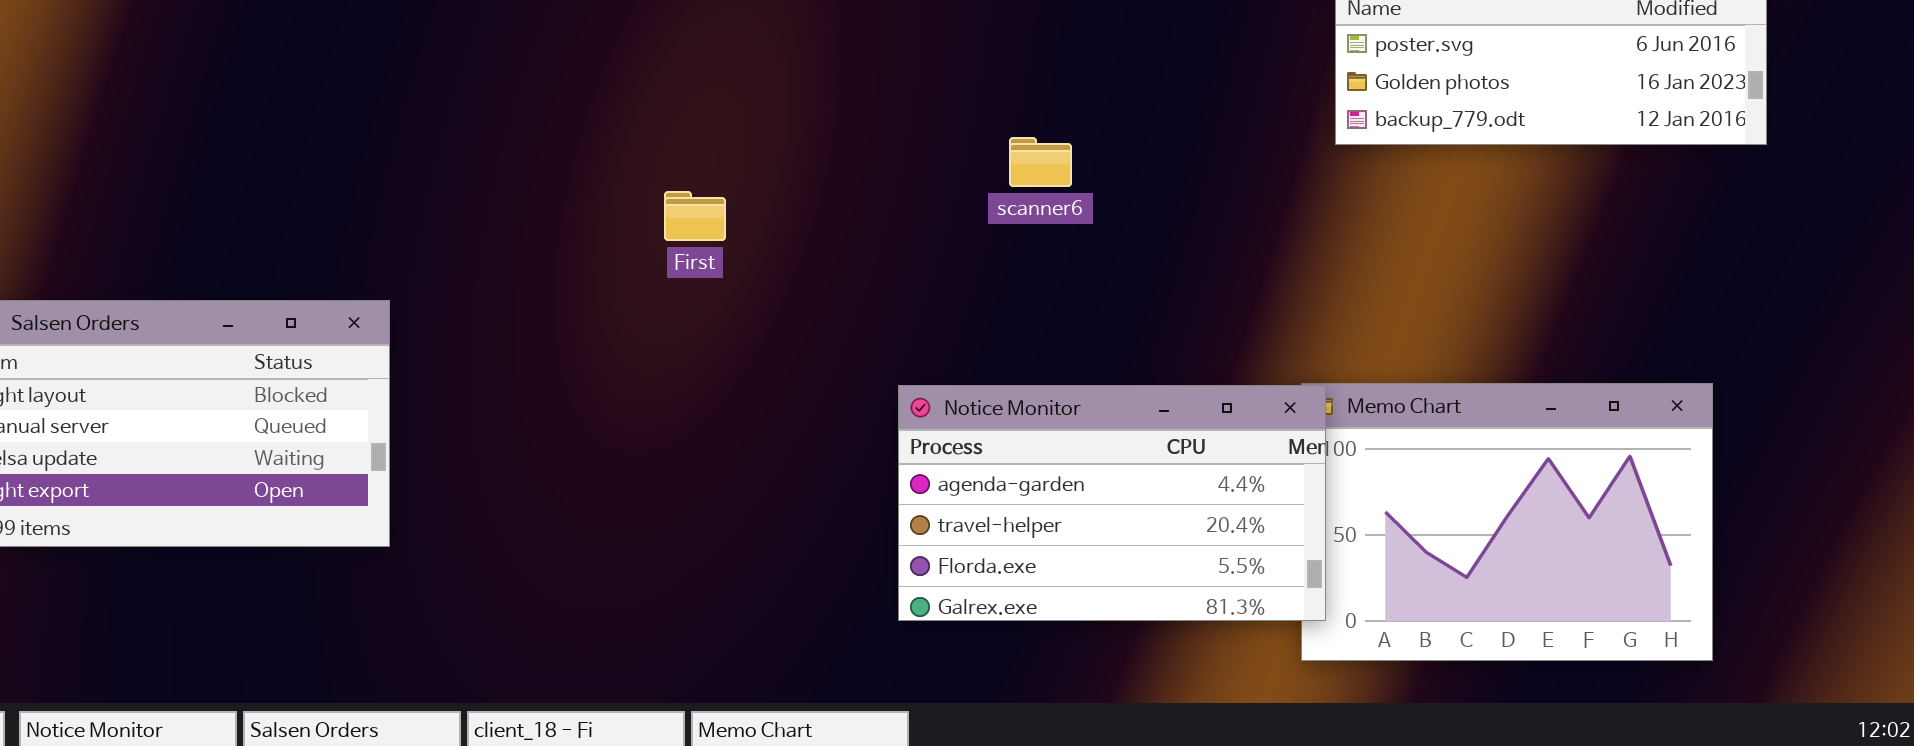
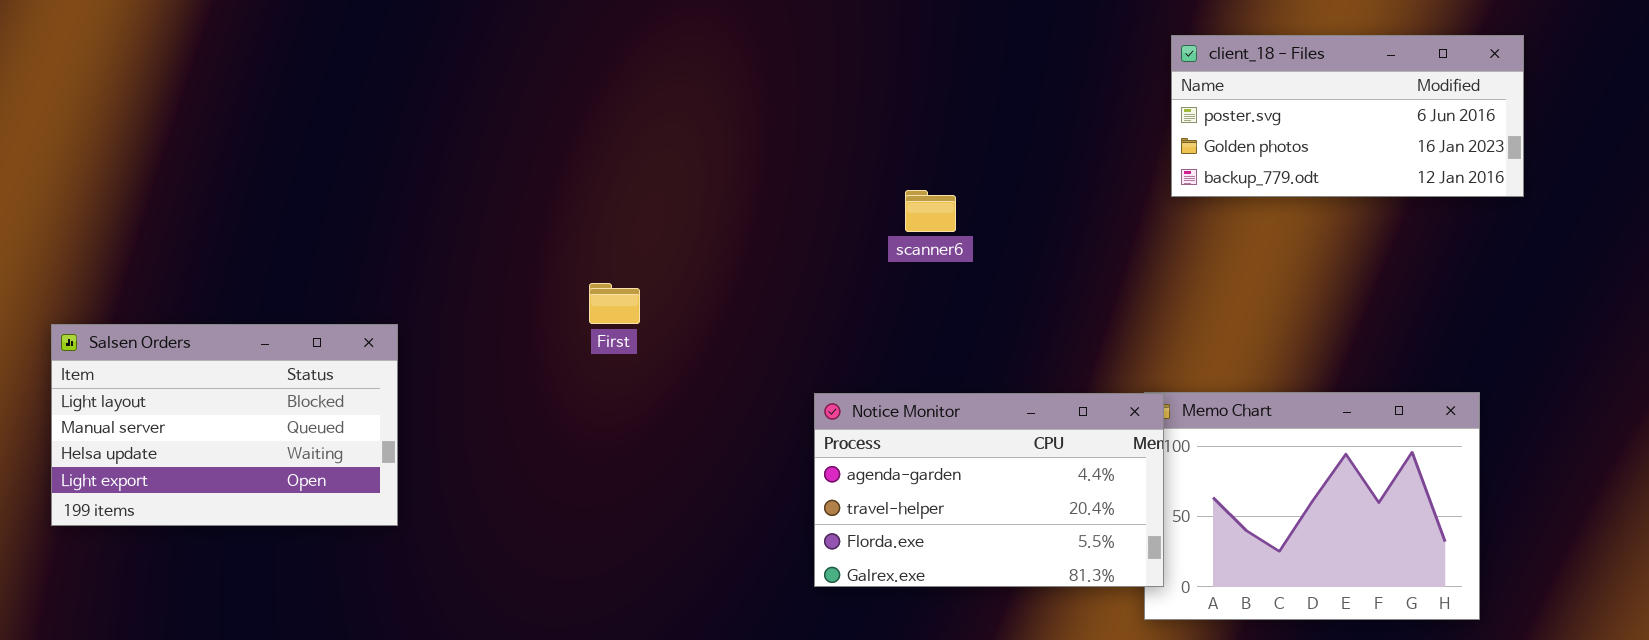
First: [664,191,726,241] -> [589,283,640,324], moved

